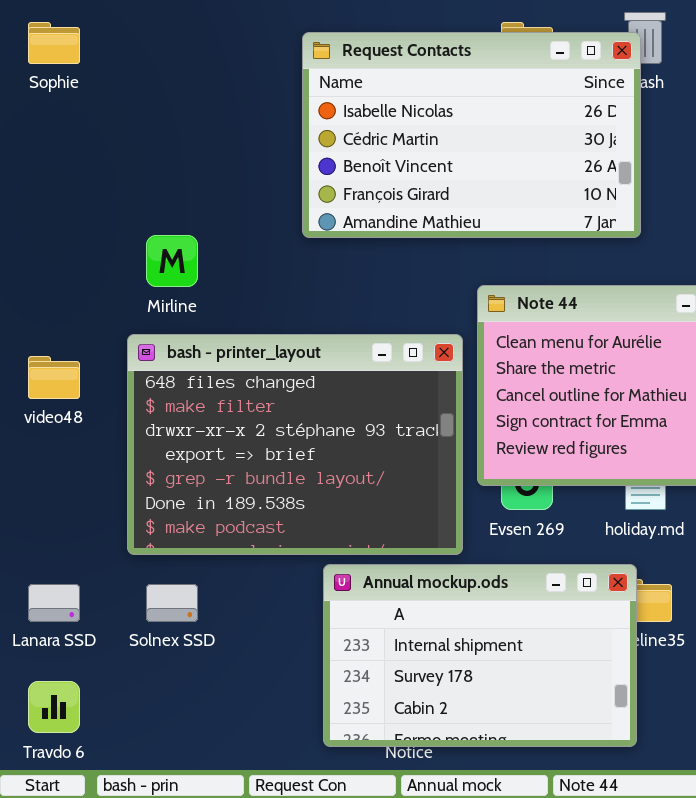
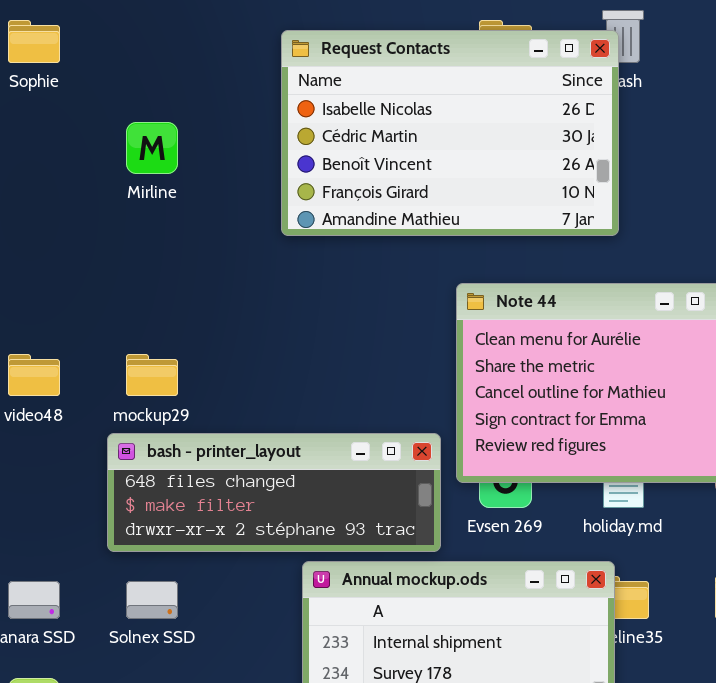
Mirline: [146,235,198,287] -> [126,122,178,174], moved
bash - printer_layout: [127,334,463,555] -> [107,433,441,552], resized

